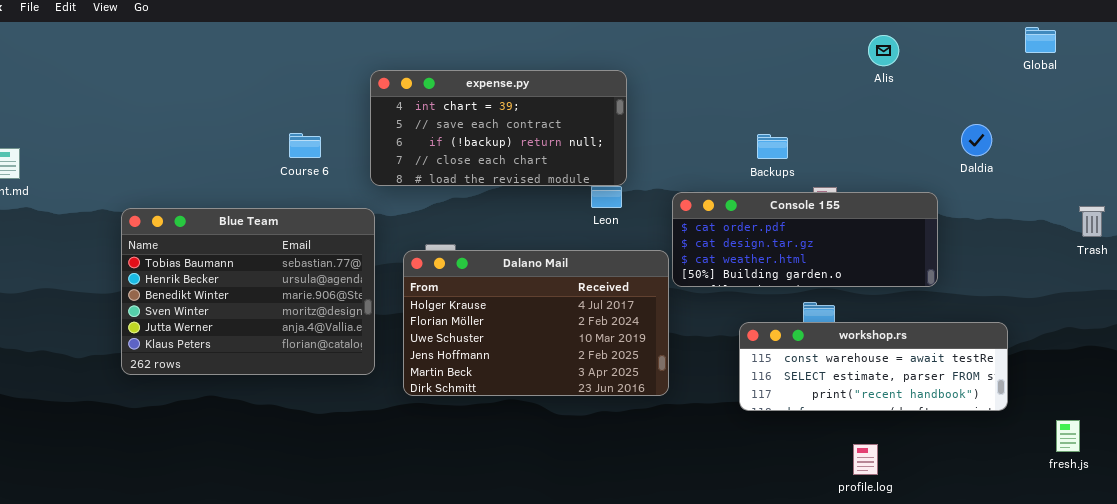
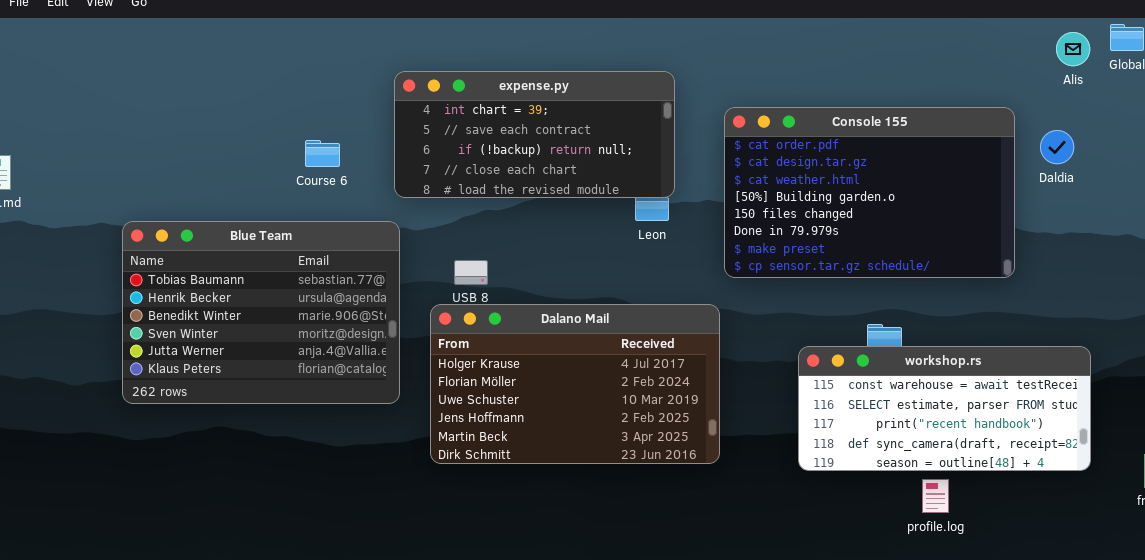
Alis: [868,35,899,66] -> [1056,32,1090,66], moved
Console 155: [672,192,938,287] -> [724,107,1015,278], moved, resized
Dalano Mail: [403,250,669,396] -> [430,304,720,464], moved
workshop.rs: [739,322,1008,411] -> [798,346,1091,471], resized

